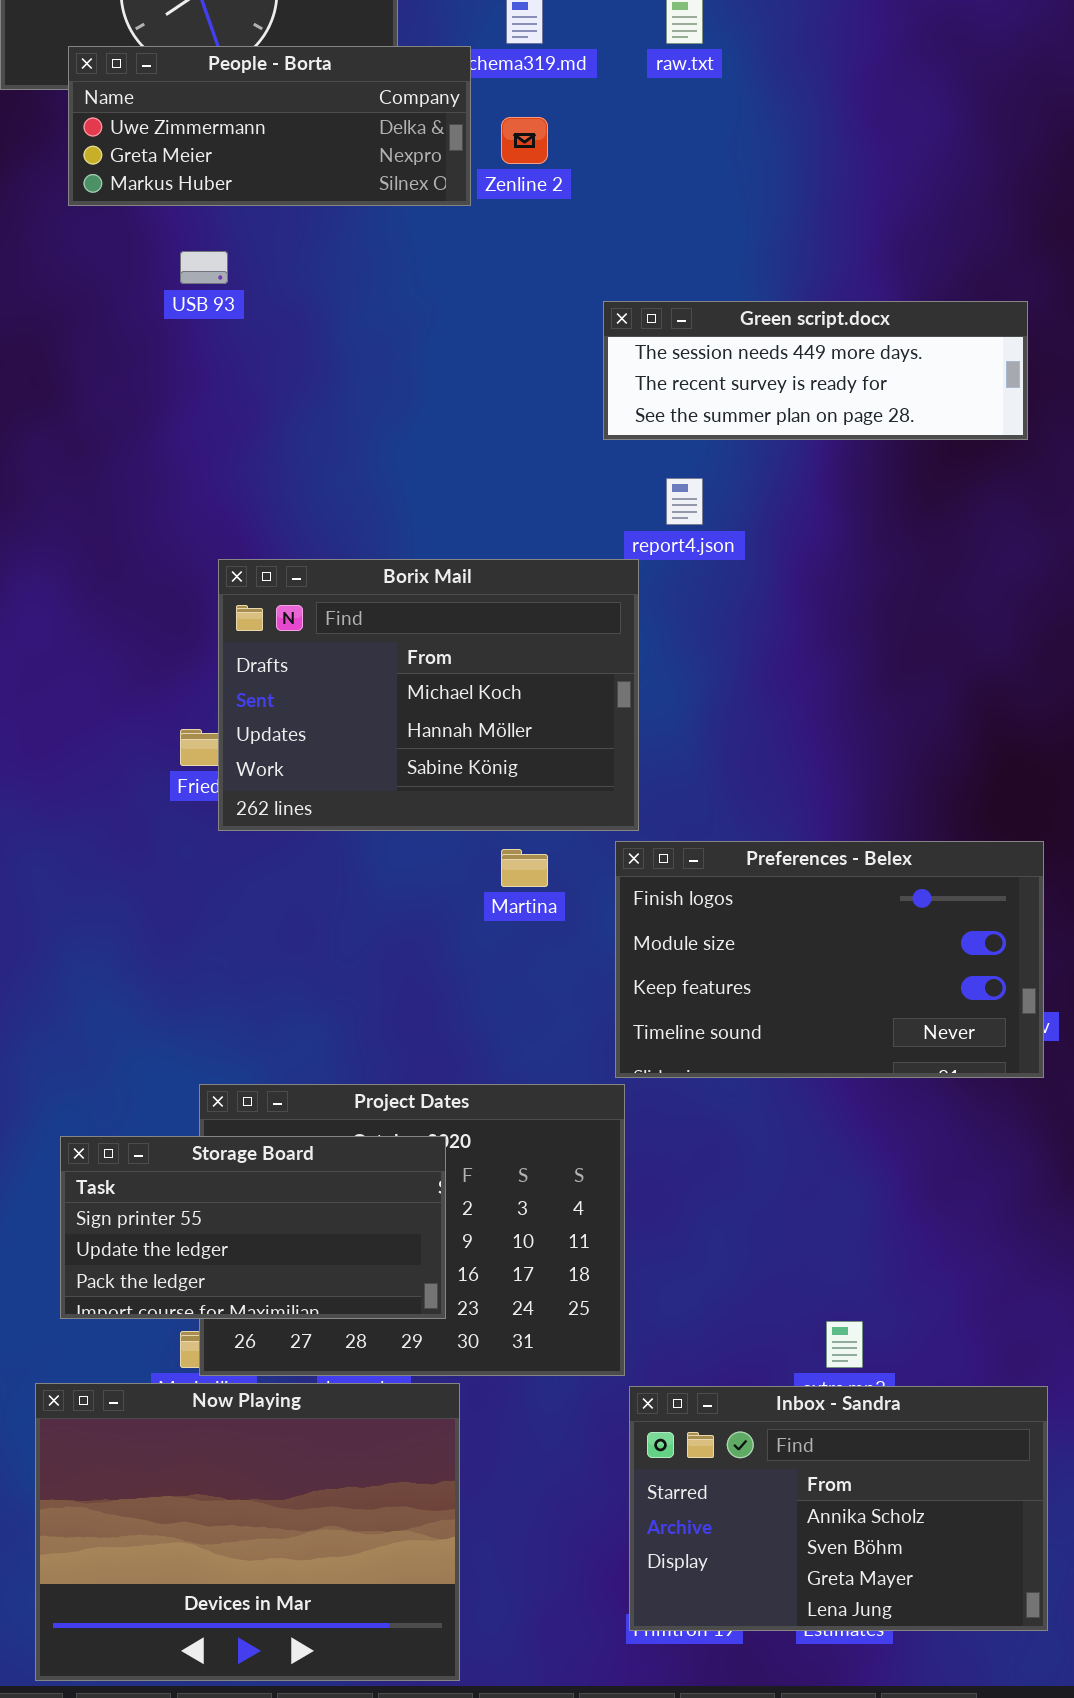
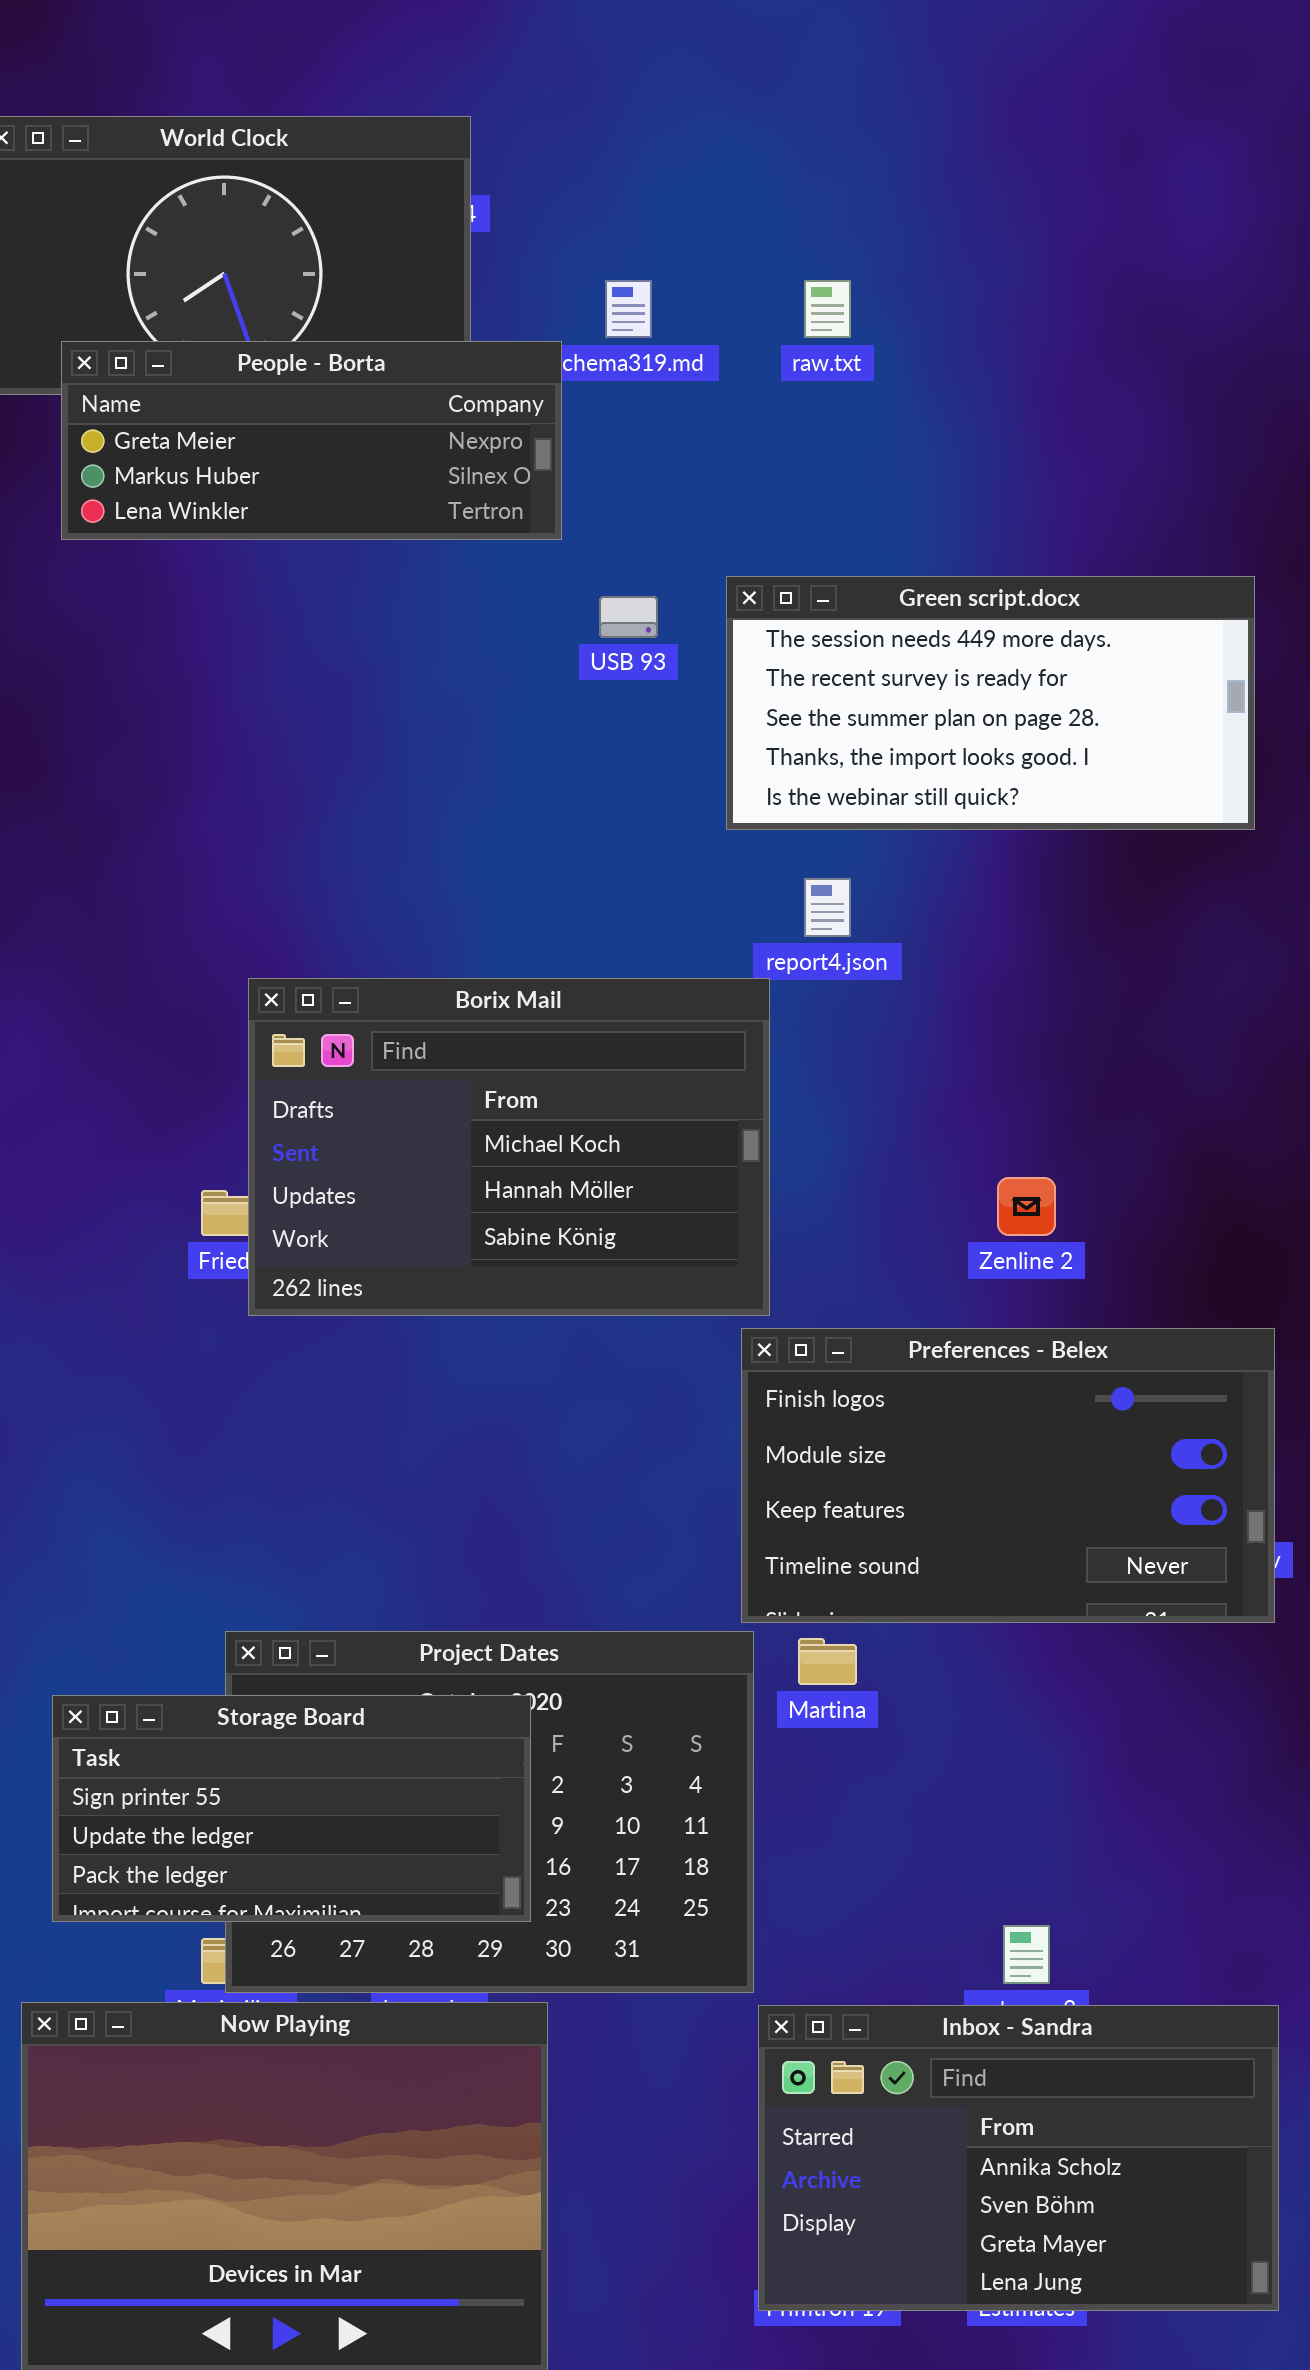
People - Borta: [68,46,471,206] -> [61,341,562,540], scrolled down 1 row
Zenline 2: [501,117,548,164] -> [997,1177,1056,1236], moved
USB 93: [180,251,228,284] -> [599,596,658,638], moved
Green script.docx: [603,301,1028,440] -> [726,576,1255,830], resized
Martina: [501,849,548,887] -> [798,1638,857,1685], moved

